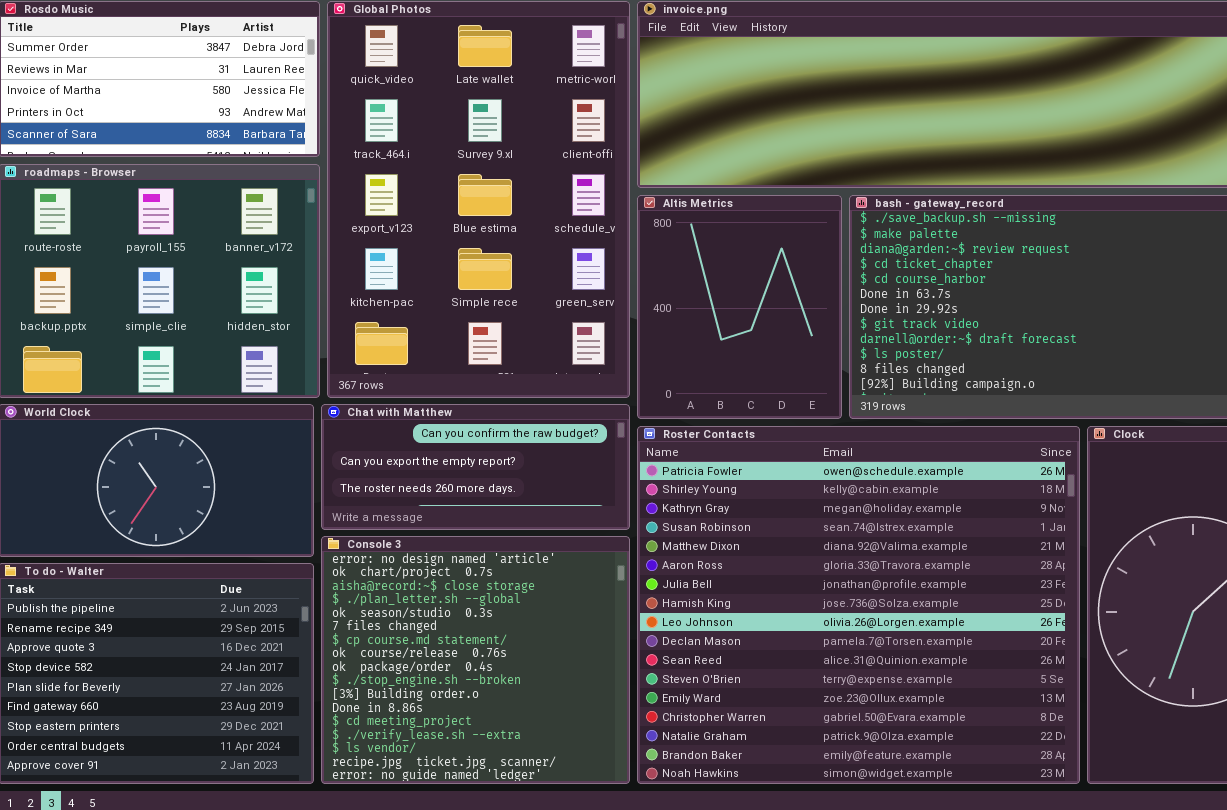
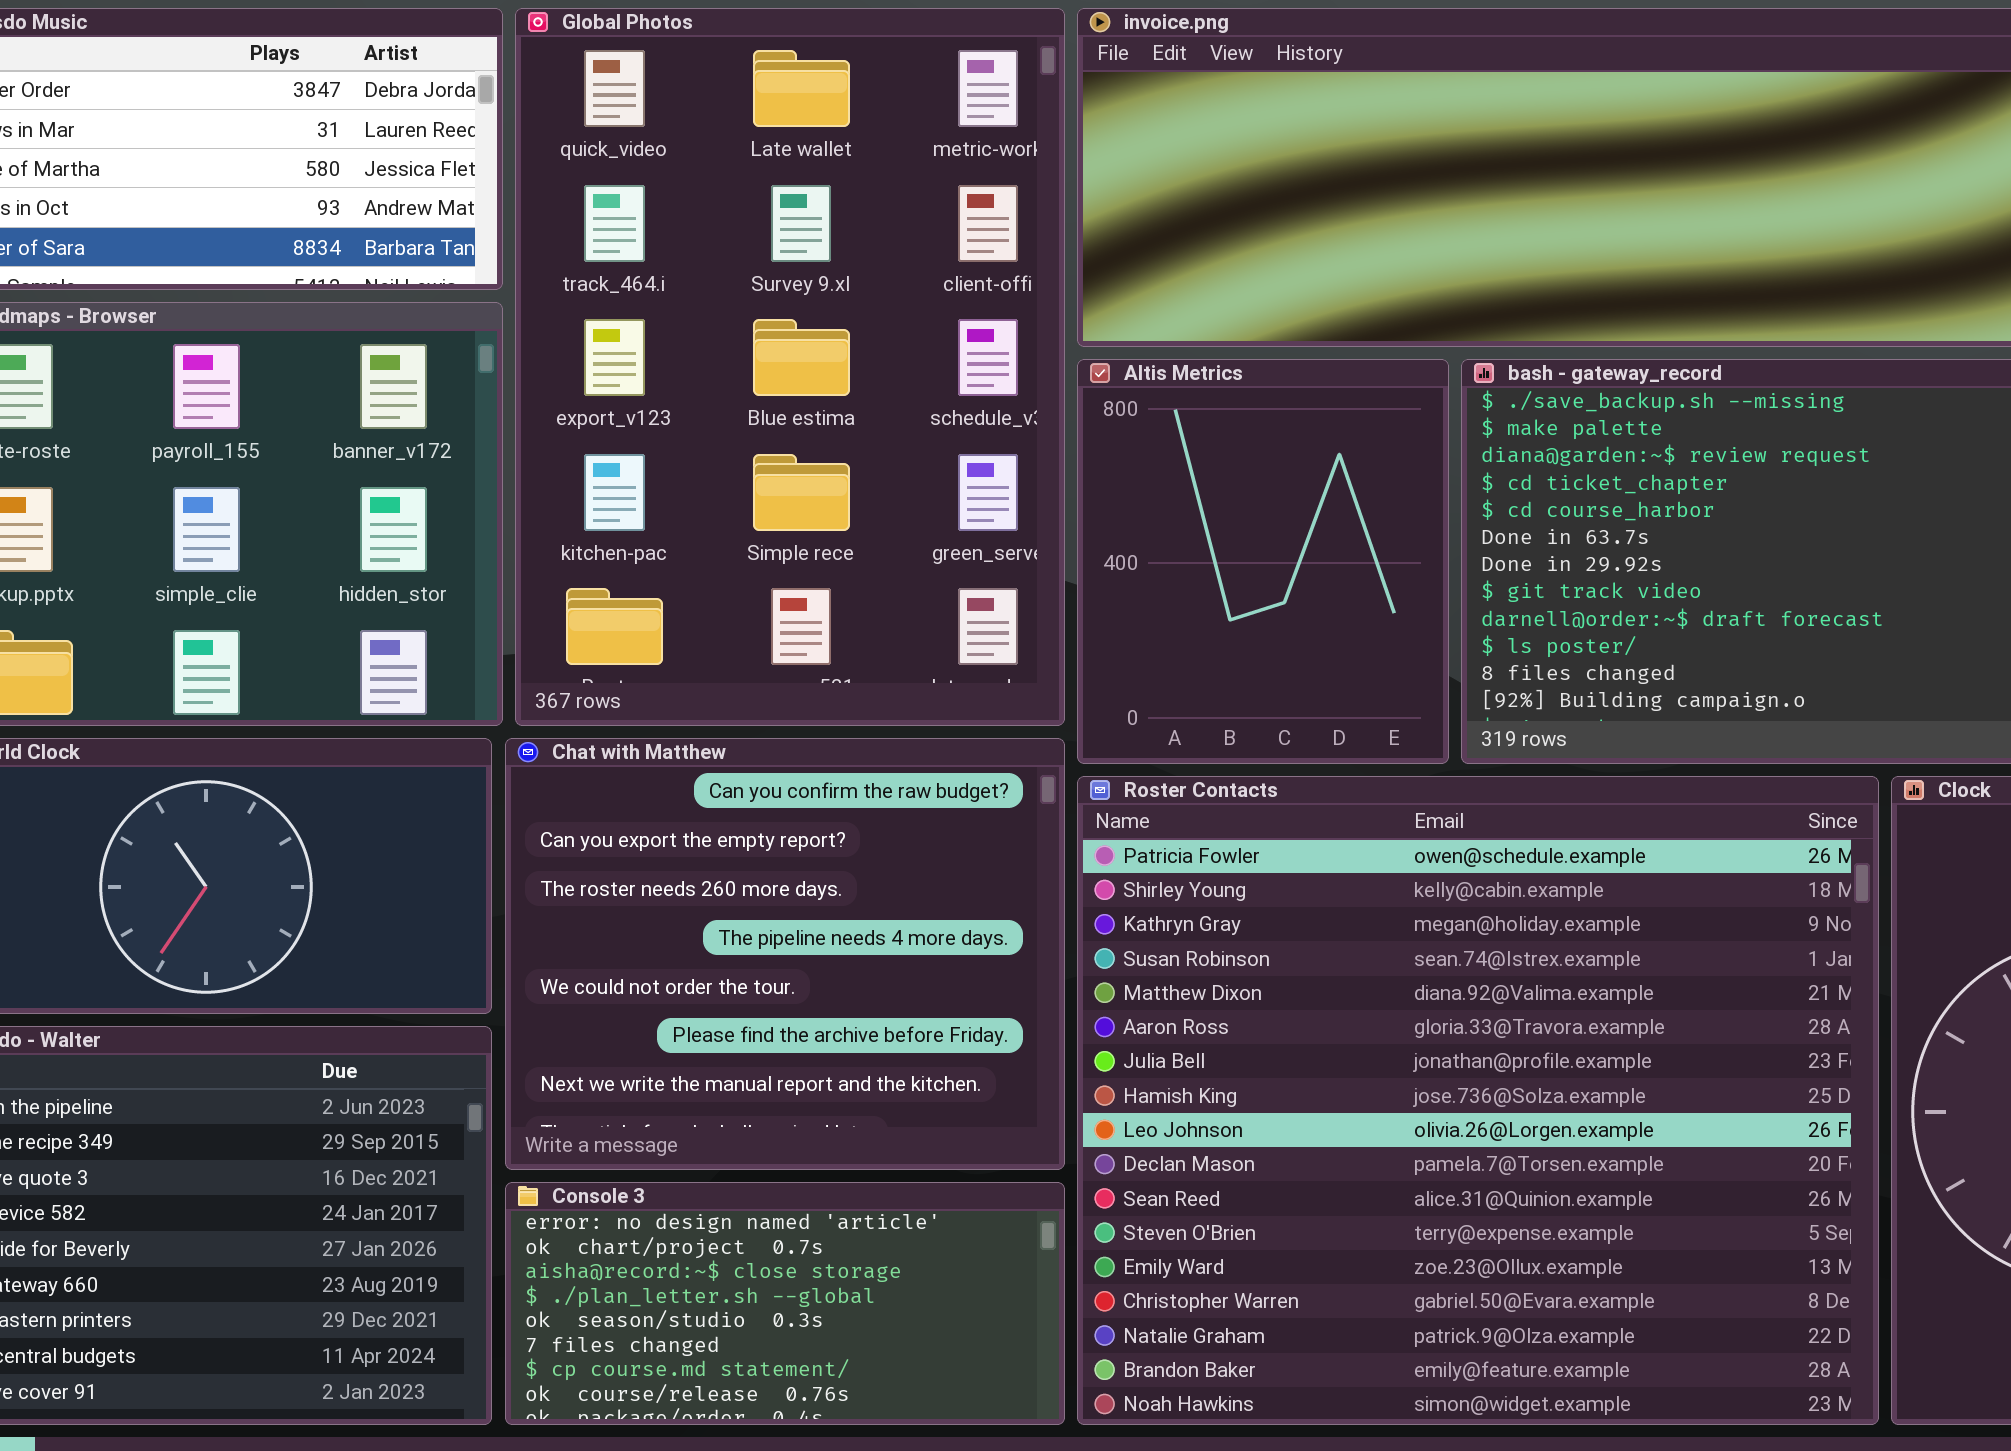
Chat with Matthew: [321,404,630,530] -> [505,738,1065,1170], resized
Console 3: [321,536,630,784] -> [505,1182,1065,1425], resized

